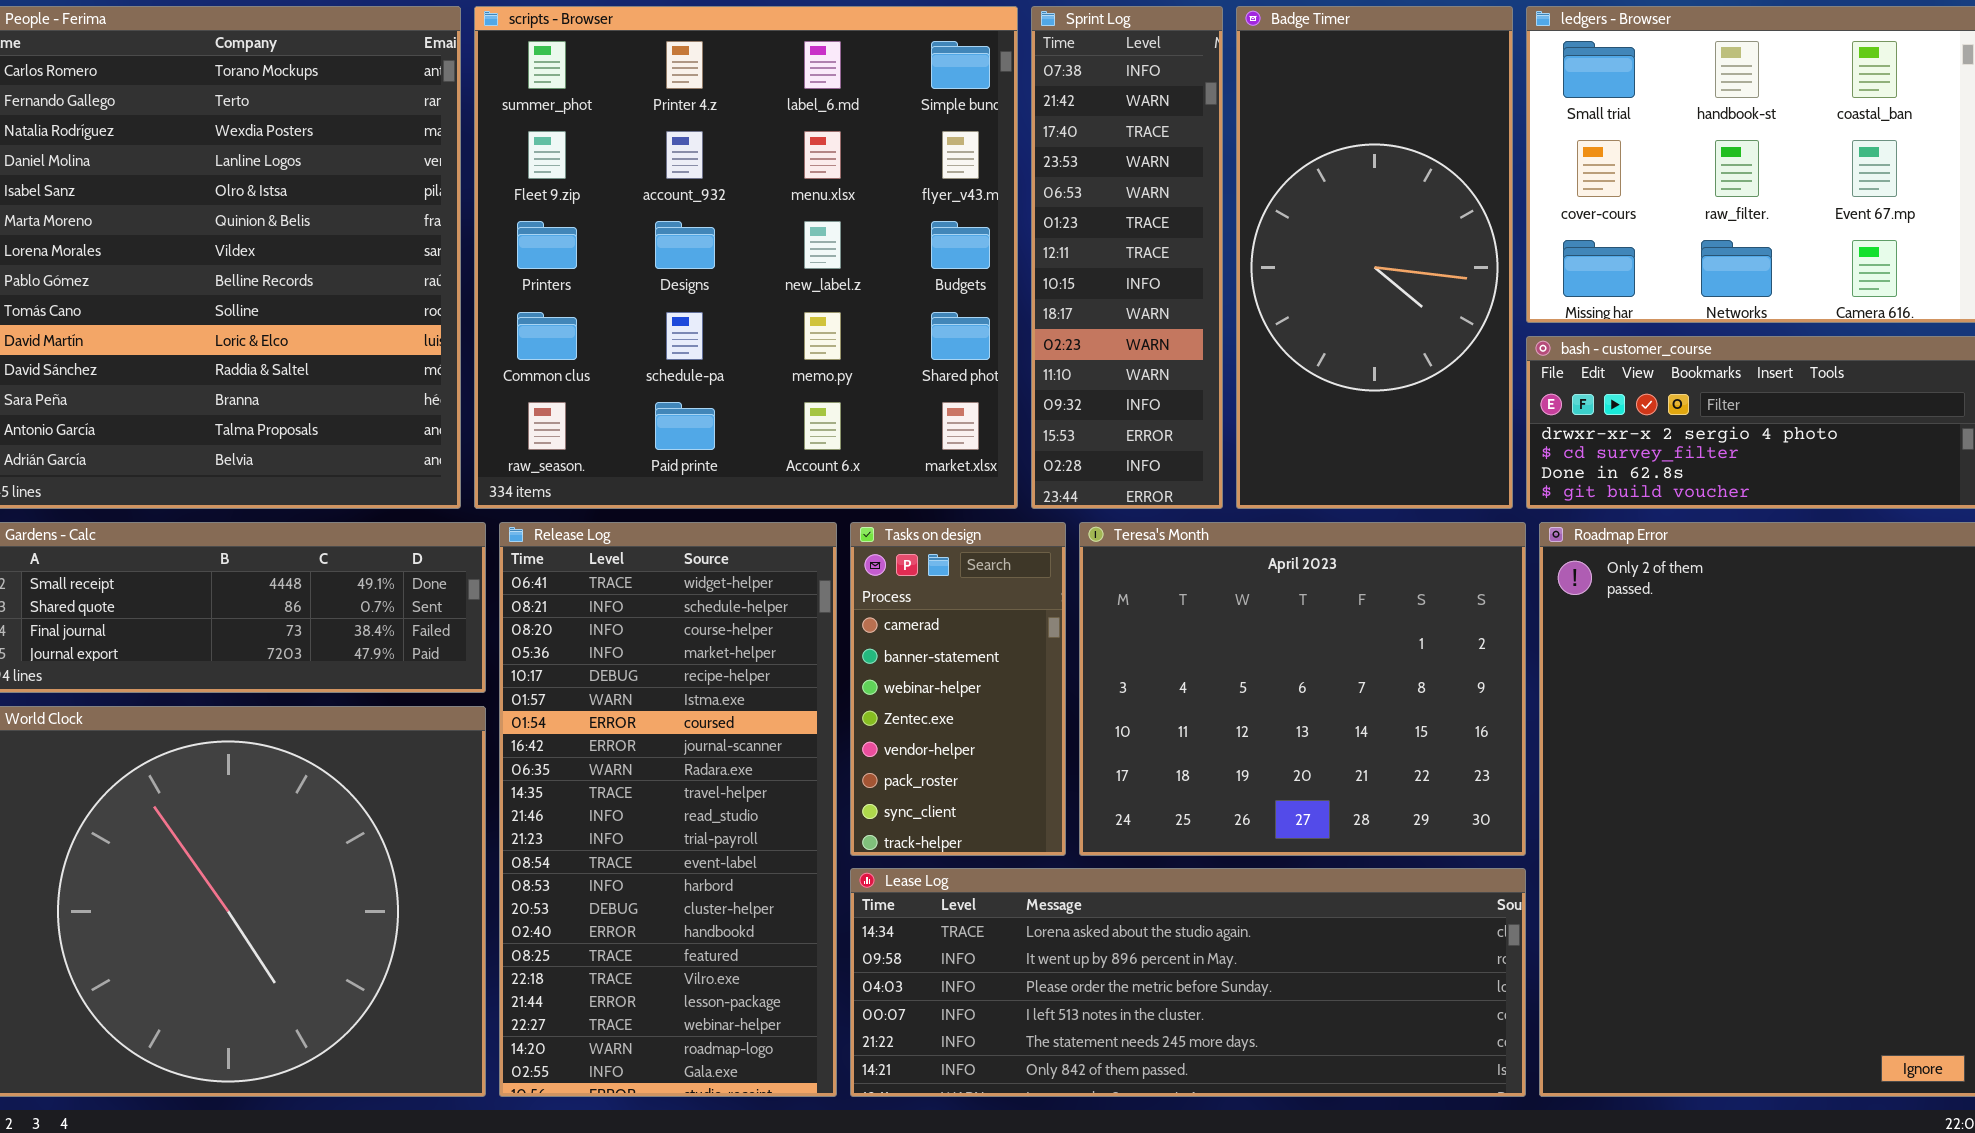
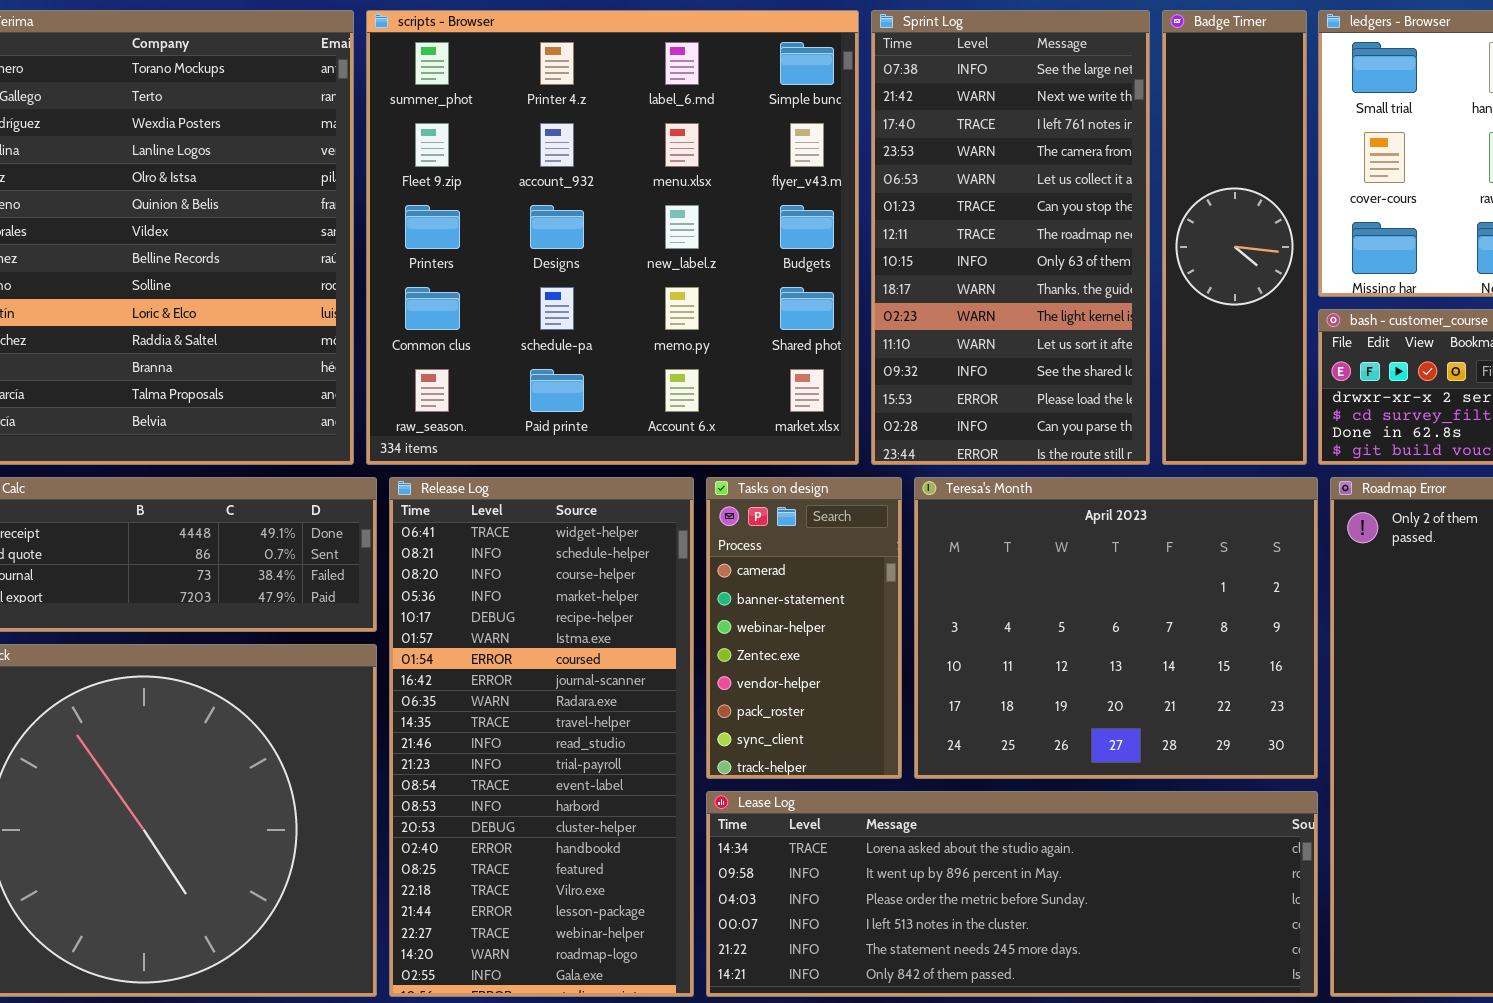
Sprint Log: [1031,6,1223,509] -> [871,10,1150,465], resized
Badge Timer: [1236,6,1513,509] -> [1162,10,1307,465], resized

